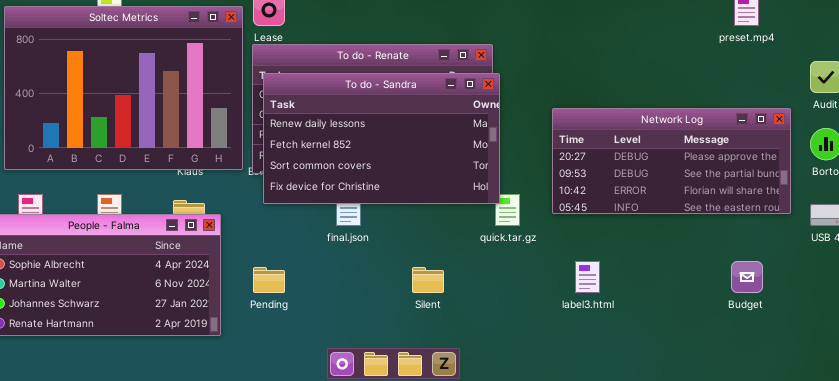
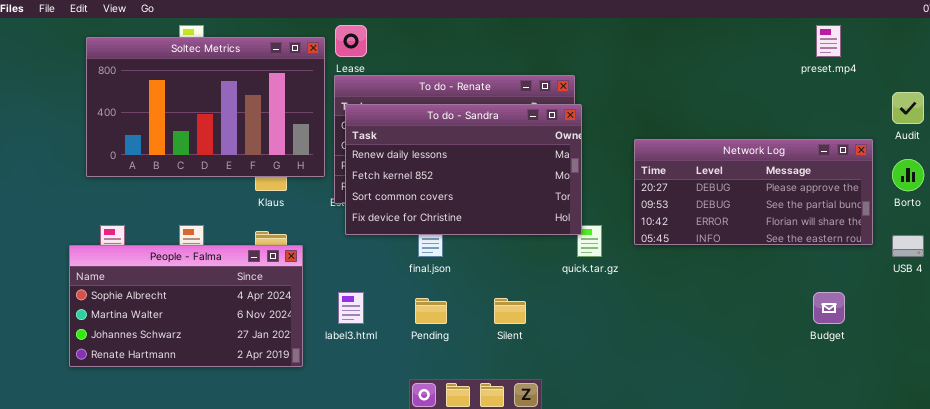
Soltec Metrics: [4,6,243,170] -> [86,37,325,177], resized
label3.html: [575,261,600,293] -> [338,292,364,324], moved
Pending: [253,267,285,293] -> [415,298,447,324], moved

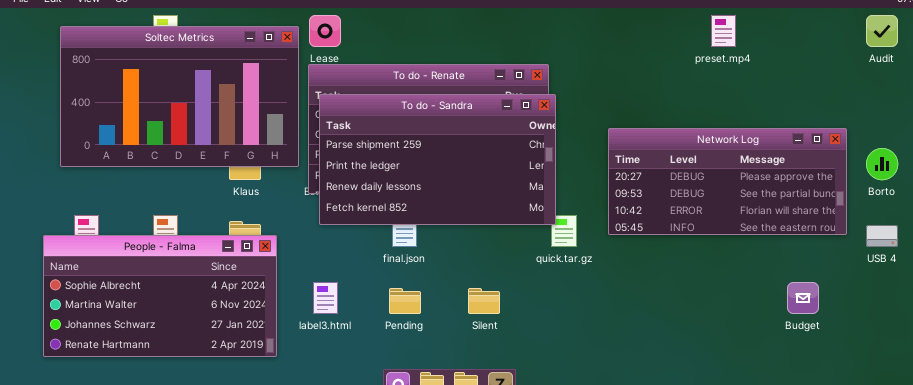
preset.mp4: [816,25,841,57] -> [711,15,736,47], moved
Audit: [892,92,924,124] -> [866,15,898,47], moved
To do - Sandra: [345,104,582,235] -> [319,94,556,225], scrolled up 2 rows

